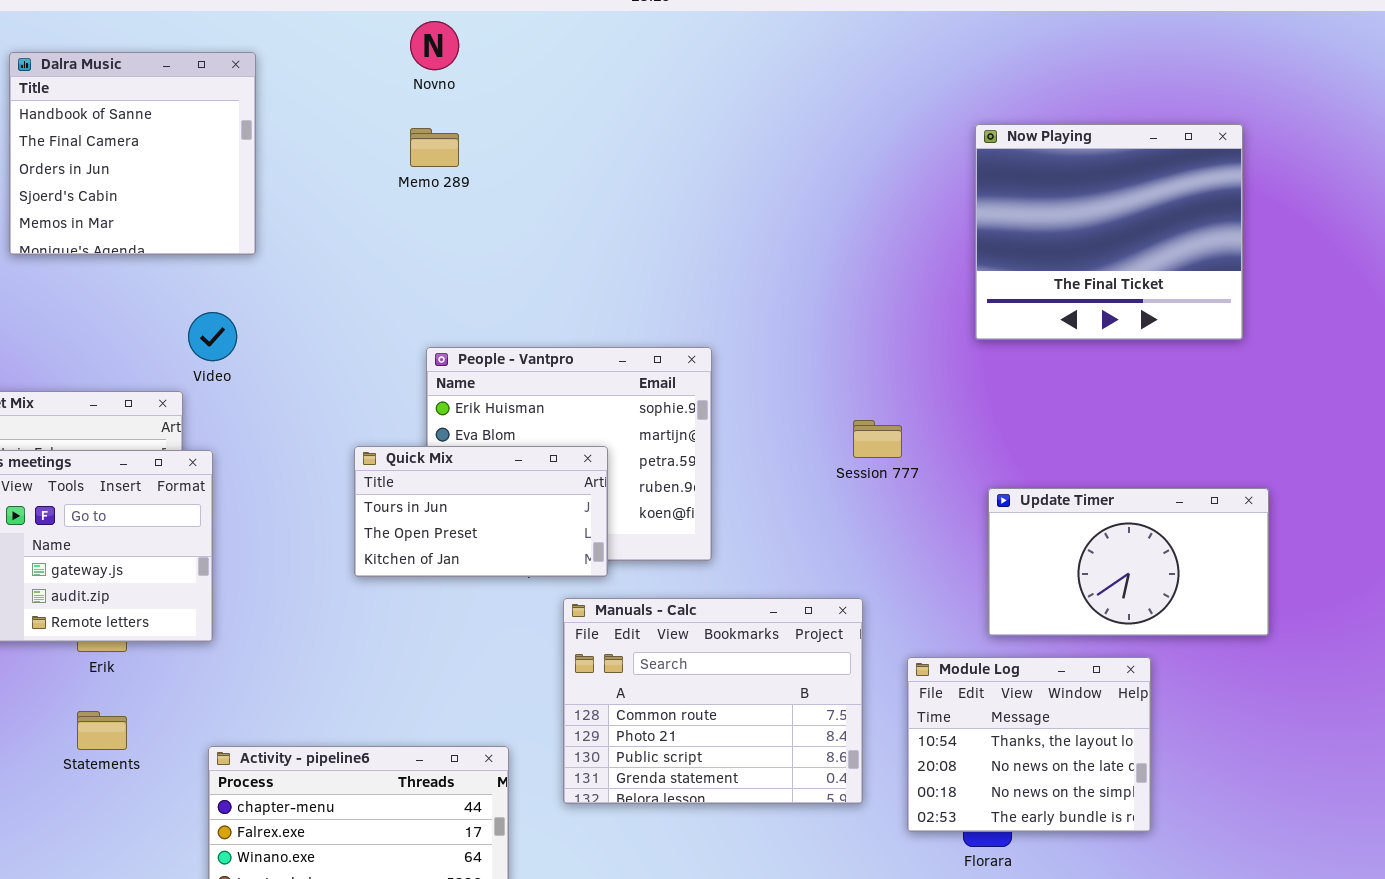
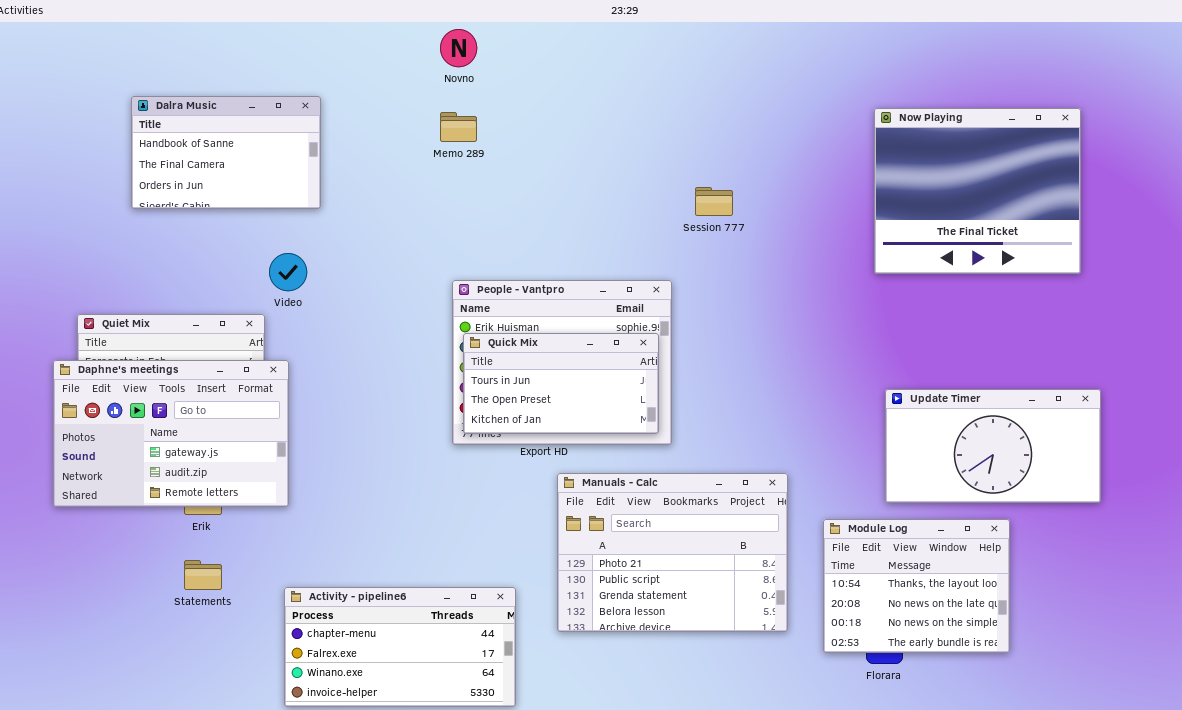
Dalra Music: [9,52,256,255] -> [131,96,321,209], resized
Session 777: [853,420,902,458] -> [695,187,733,216], moved
Quick Mix: [354,446,608,577] -> [463,333,659,434], moved
Manuals - Calc: [563,598,863,804] -> [557,473,788,632], scrolled down 1 row

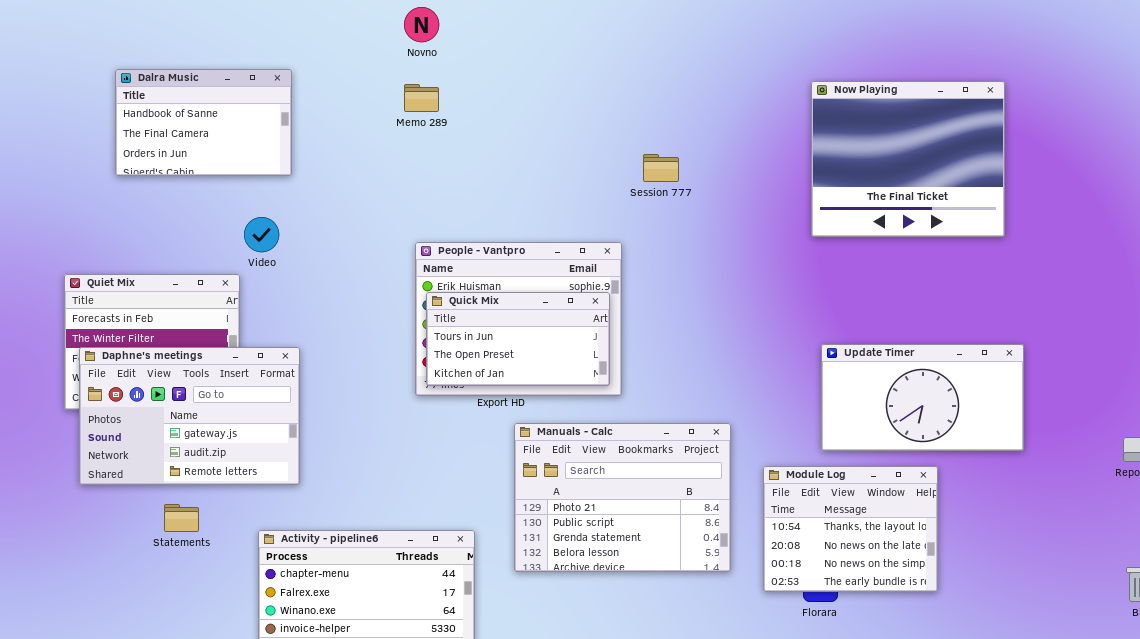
Daphne's meetings: [53,360,289,507] -> [79,347,300,485], moved

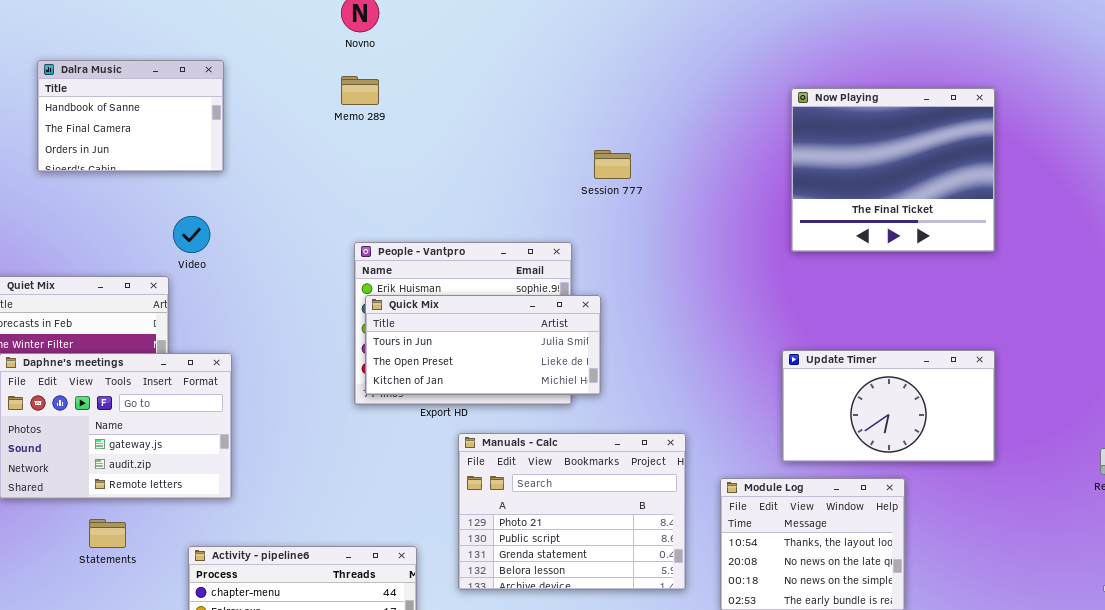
Now Playing: [811,81,1005,237] -> [791,88,995,252], moved
Quick Mix: [426,292,610,386] -> [365,295,601,395], resized

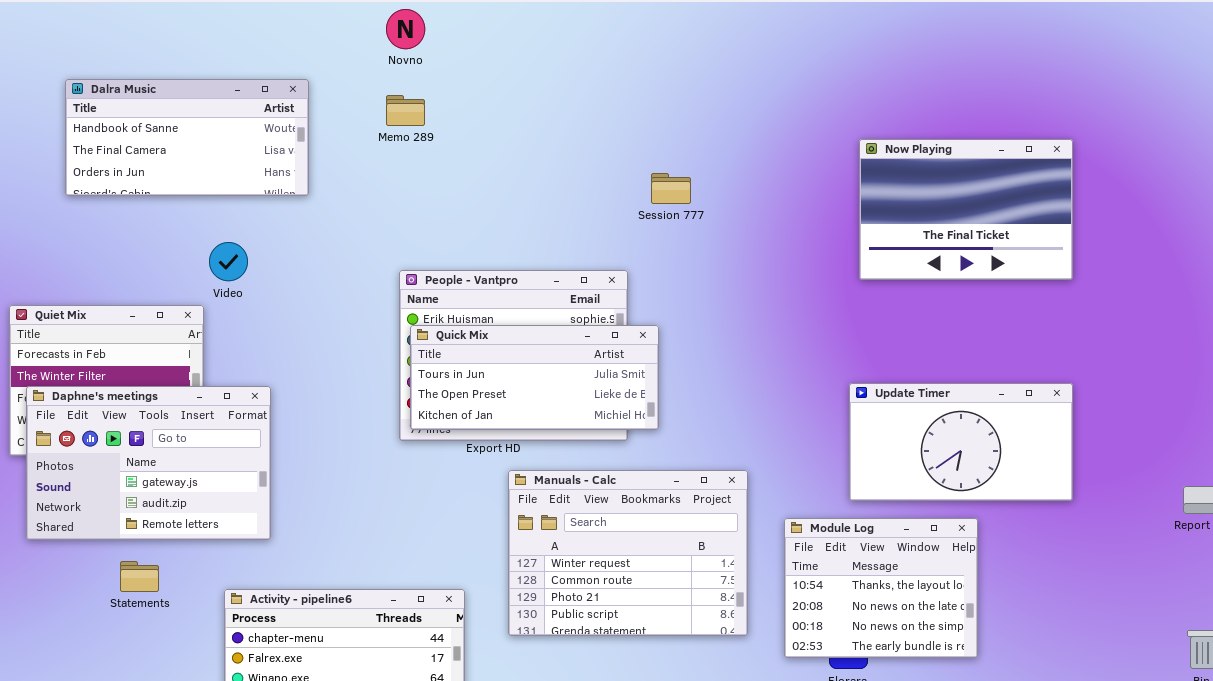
Dalra Music: [37,60,224,172] -> [65,79,309,196], resized
Now Playing: [791,88,995,252] -> [859,139,1073,280], resized
Manuals - Calc: [458,433,686,590] -> [508,470,748,636], scrolled up 2 rows

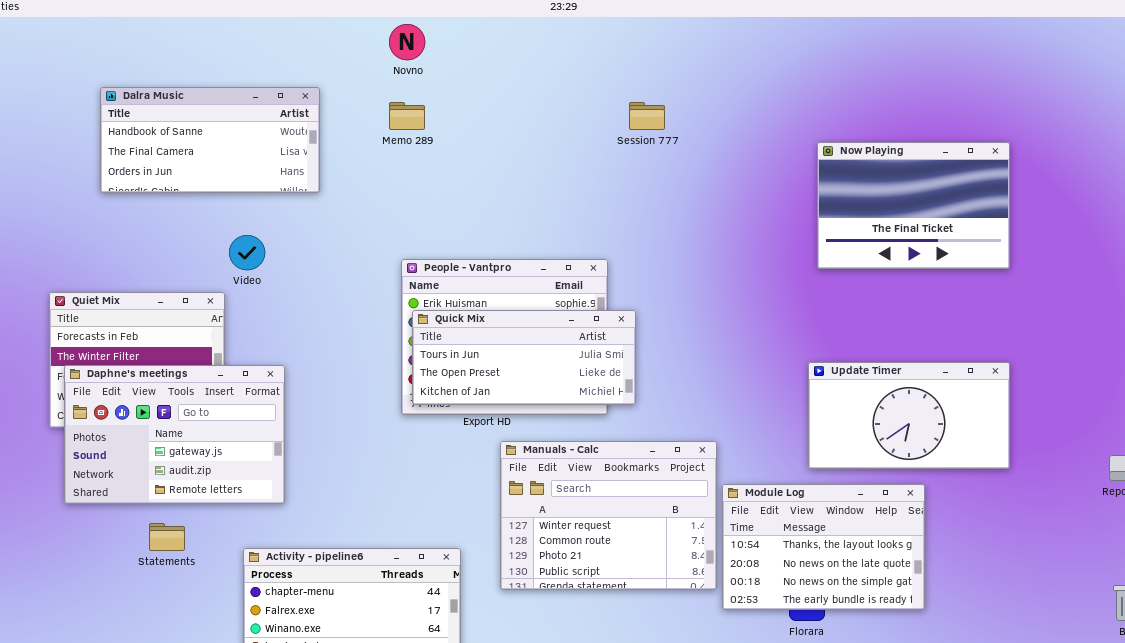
Session 777: [651,173,691,204] -> [629,102,665,130], moved
Module Log: [784,518,978,658] -> [722,484,925,610], resized

